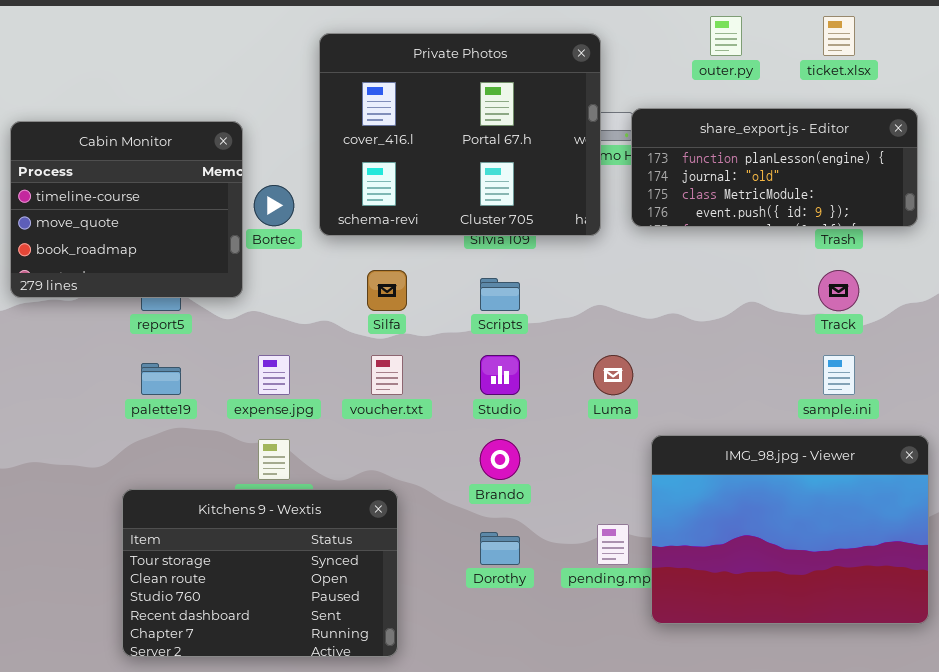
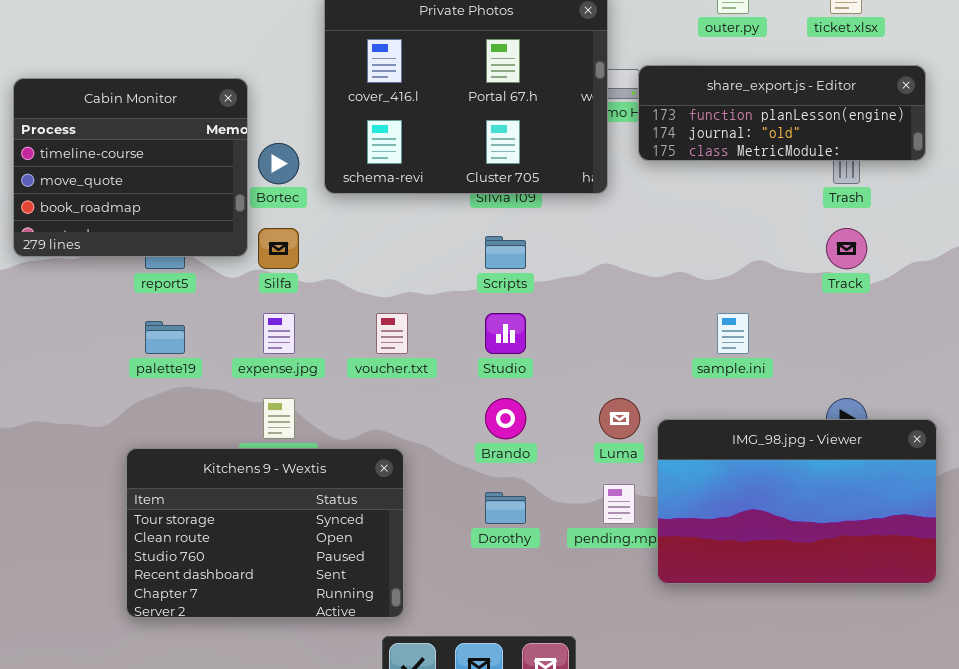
share_export.js - Editor: [631,108,918,227] -> [638,65,926,161], resized
Silfa: [367,270,407,311] -> [258,228,299,269], moved
Luma: [593,355,633,395] -> [599,398,640,439], moved
sample.ini: [823,355,855,395] -> [717,313,749,354], moved
IMG_98.jpg - Viewer: [651,435,929,624] -> [657,419,937,584], resized

